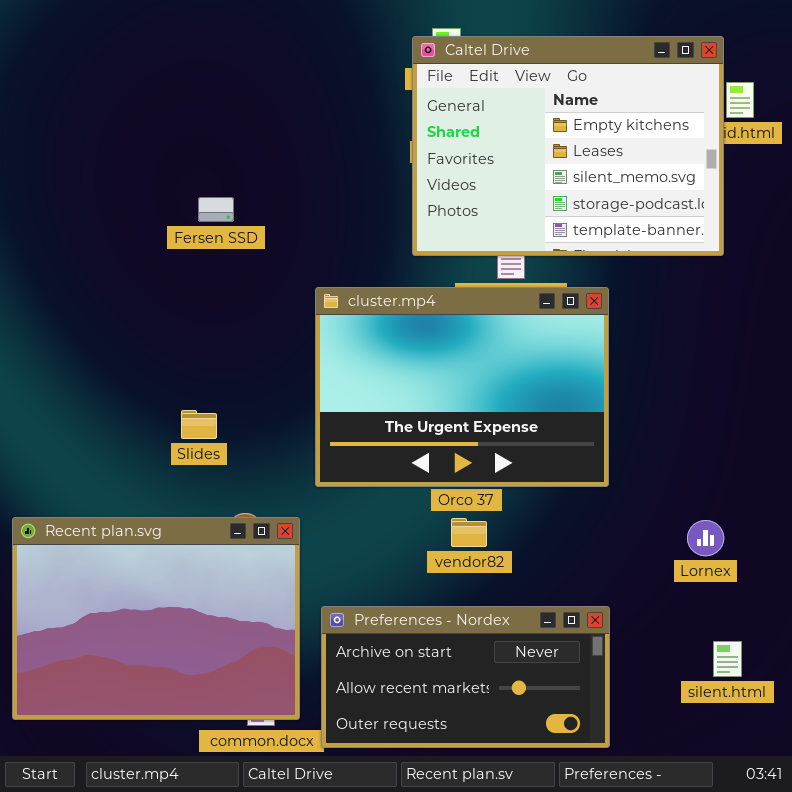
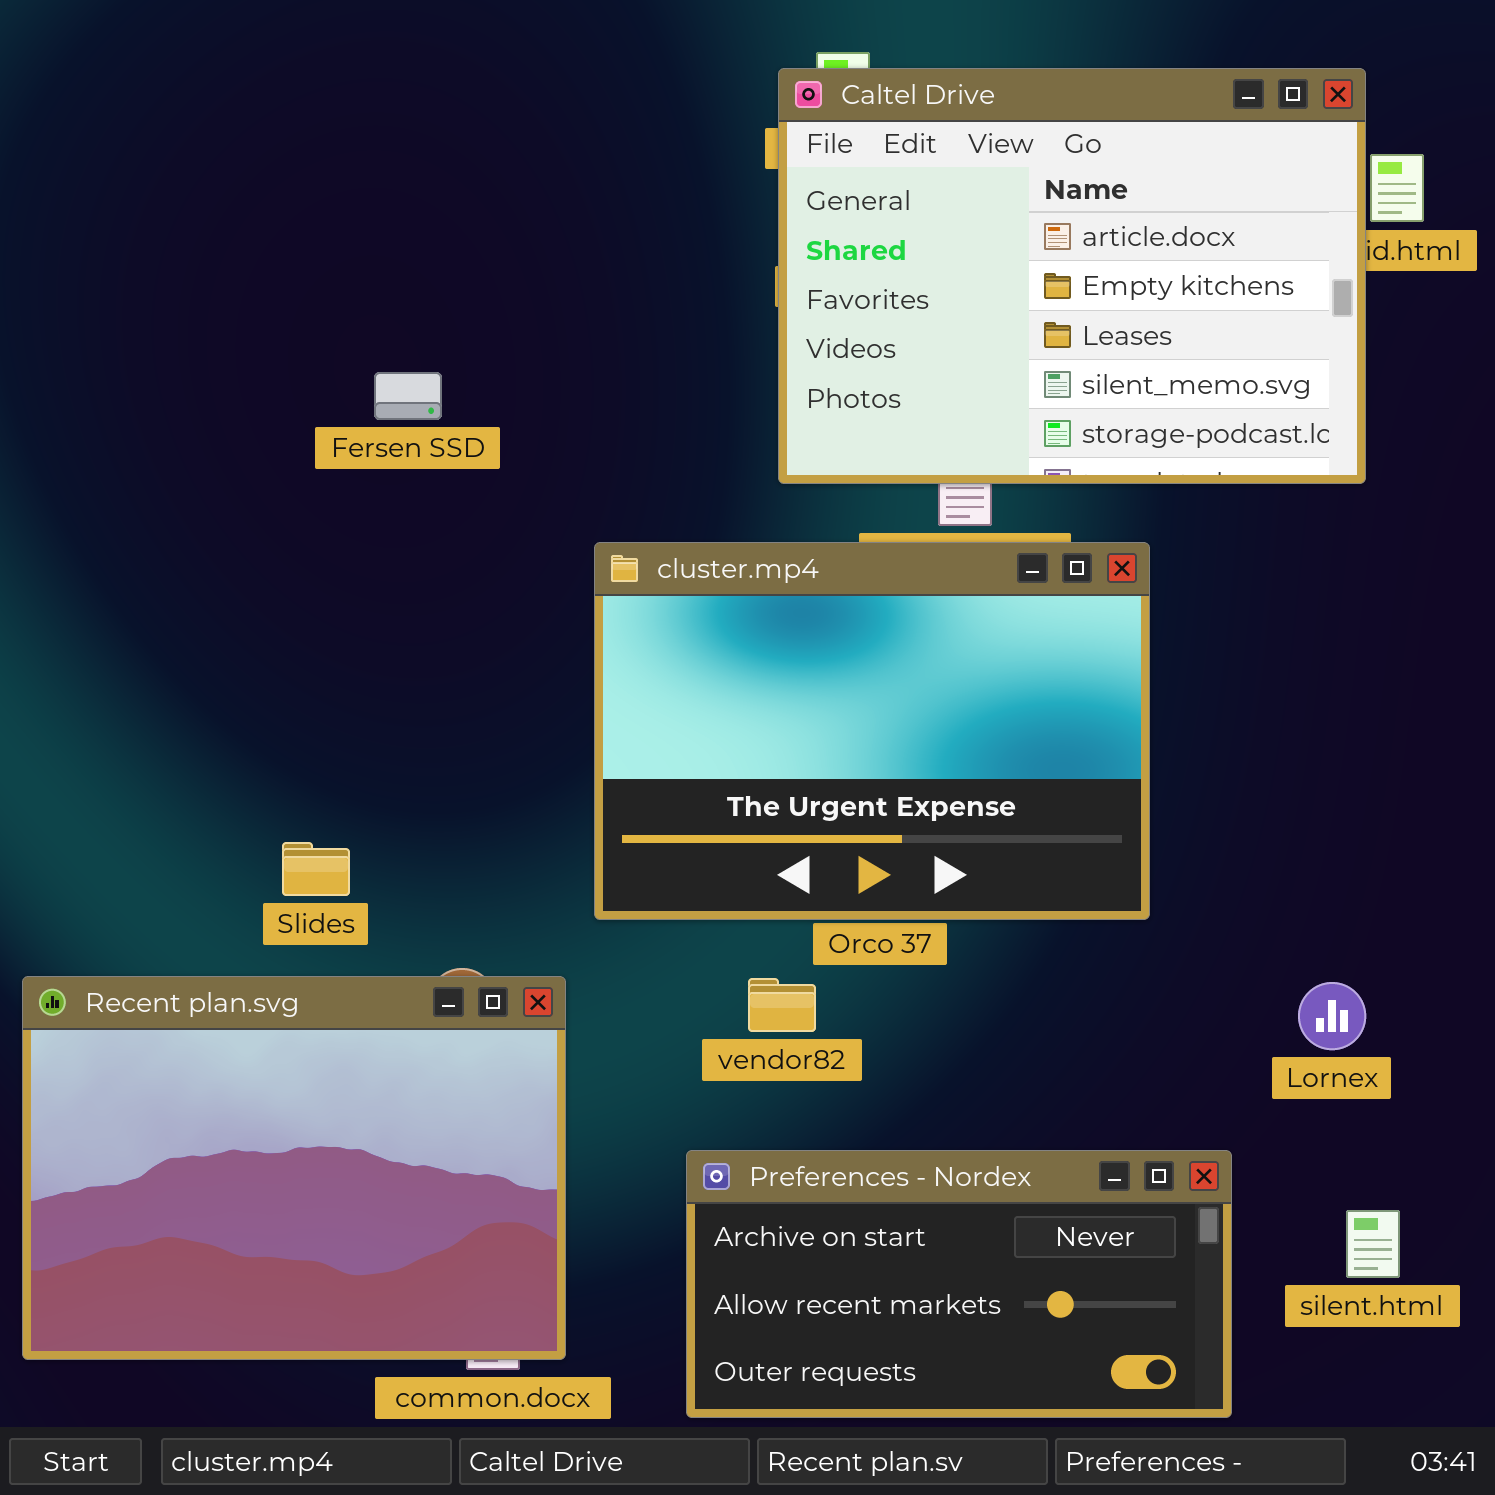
Caltel Drive: [412,36,724,256] -> [778,68,1366,484], scrolled up 1 row
Slides: [181,410,217,439] -> [282,842,350,896], moved
vendor82: [451,518,487,547] -> [748,978,816,1032], moved
Preferences - Nordex: [321,606,610,748] -> [686,1150,1232,1418], moved

